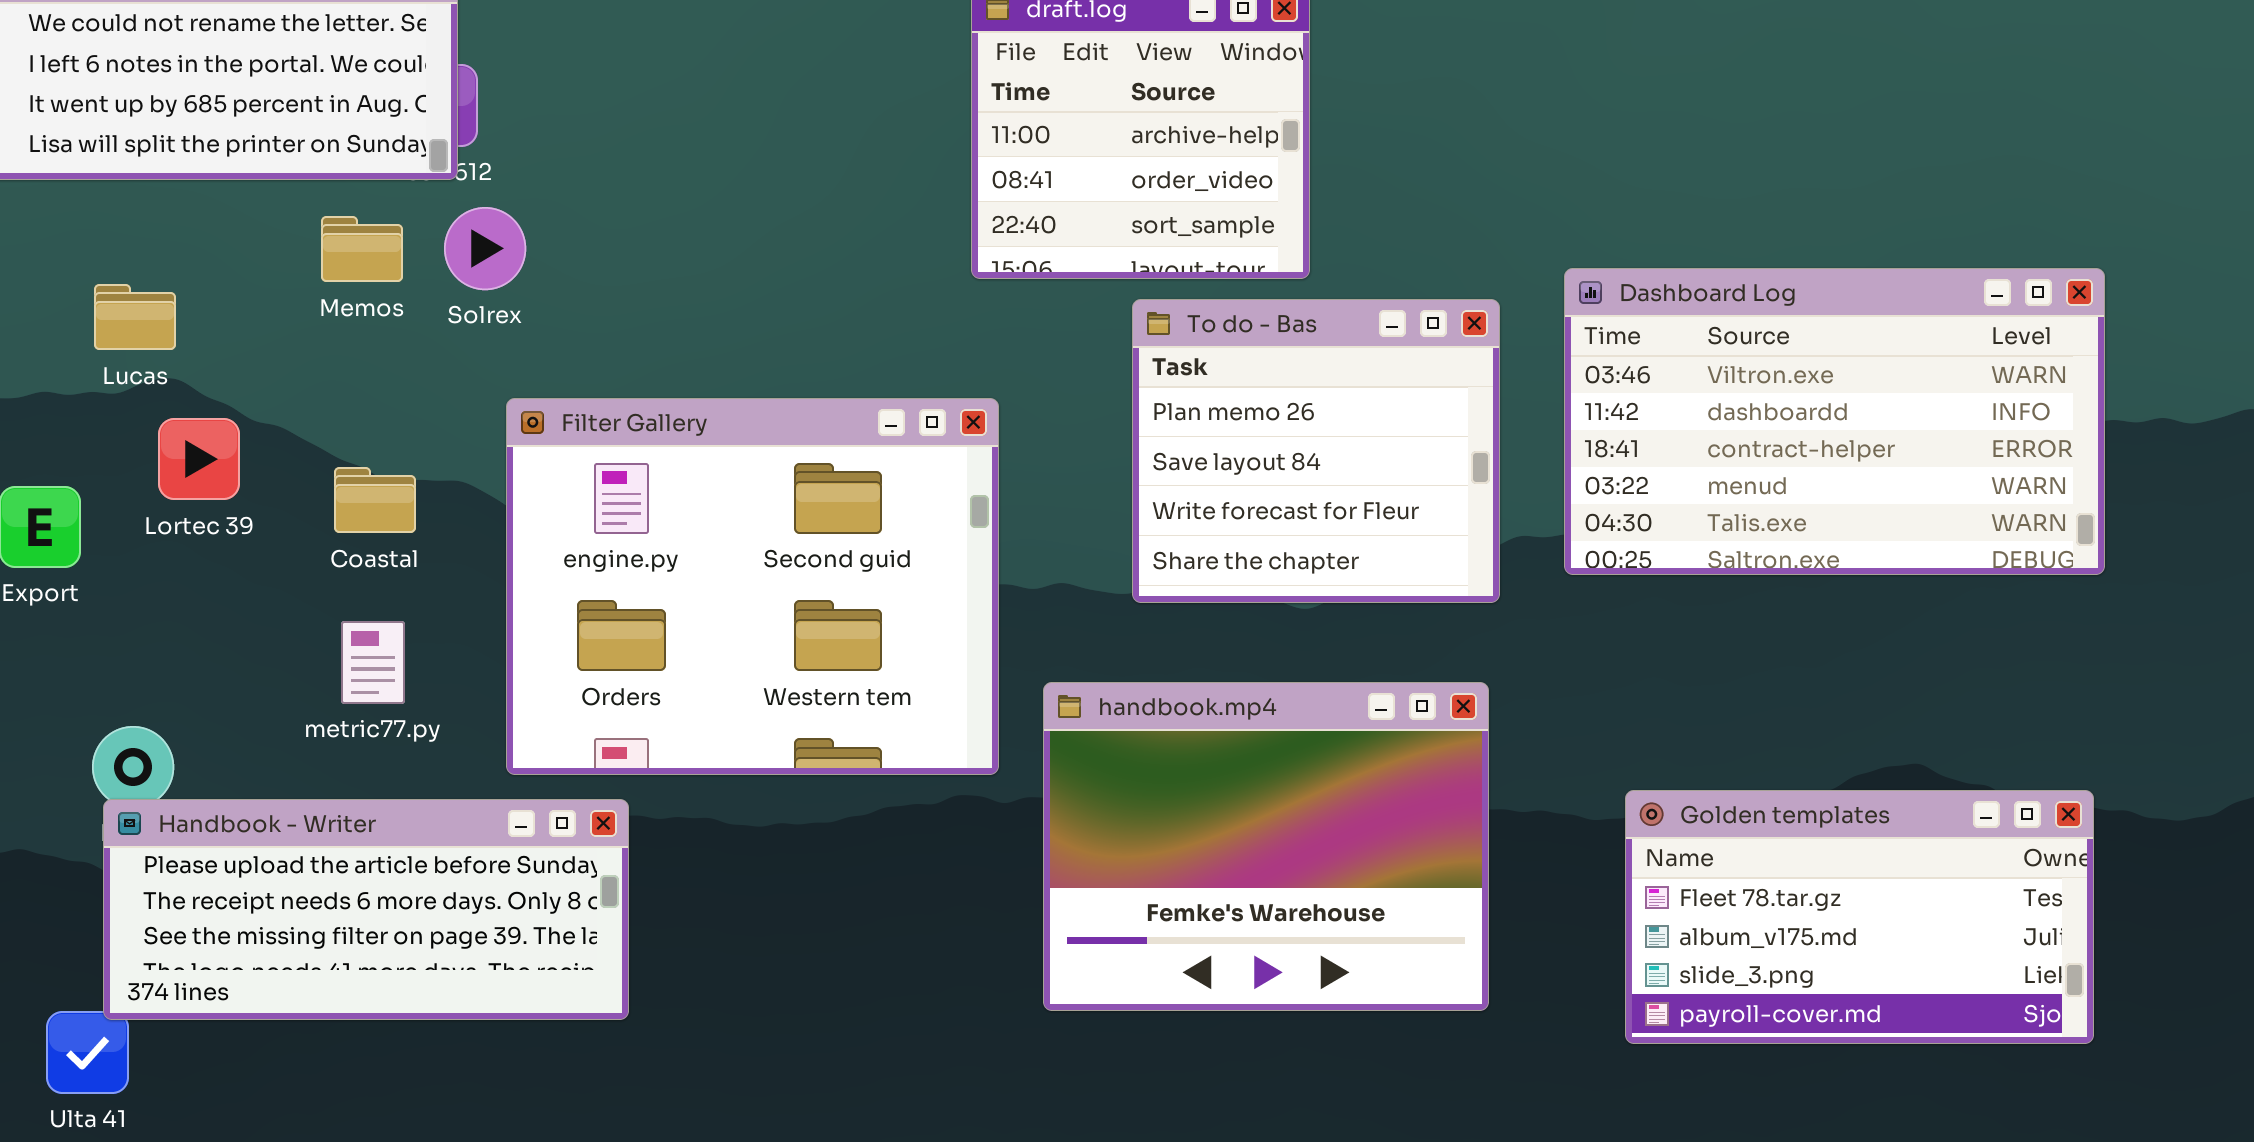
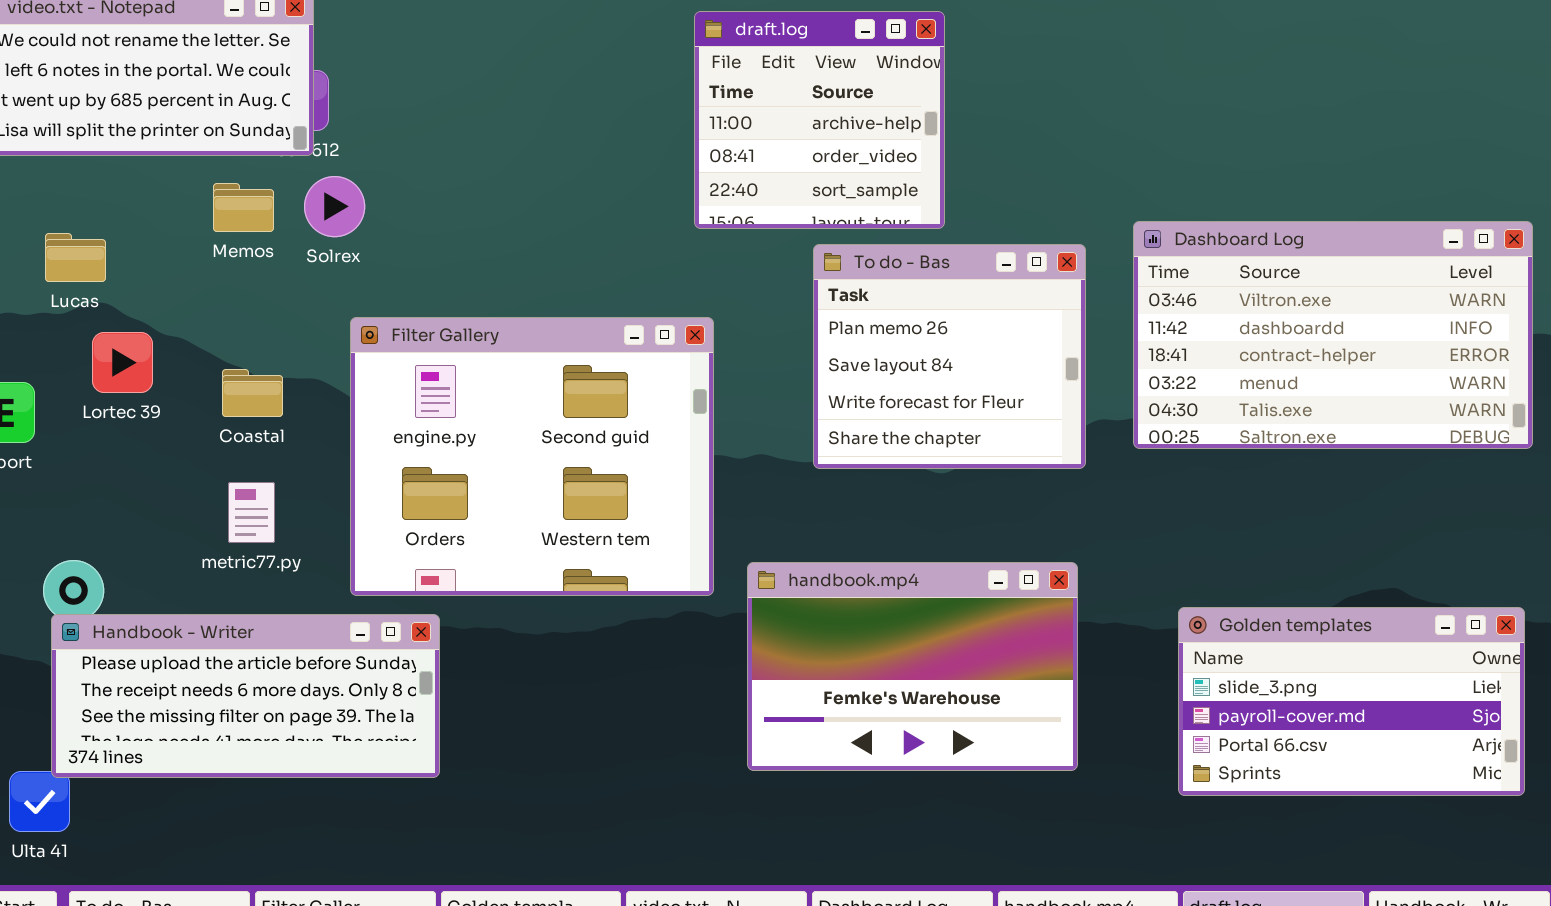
handbook.mp4: [1043,682,1489,1011] -> [747,562,1078,771], resized
Golden templates: [1625,790,2094,1044] -> [1178,607,1525,796], scrolled down 2 rows

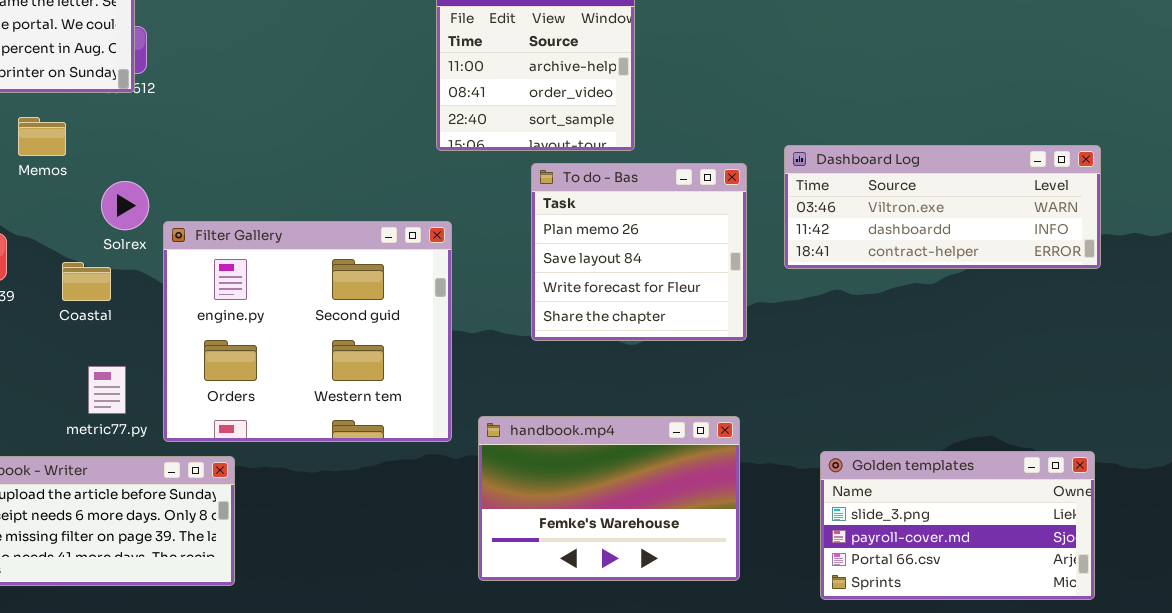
Solrex: [304,176,365,237] -> [101,181,149,230], moved
Memos: [213,183,274,232] -> [18,117,66,156], moved
Dashboard Log: [1133,221,1533,449] -> [784,145,1101,269], resized
metric77.py: [228,482,275,543] -> [88,366,126,414], moved

